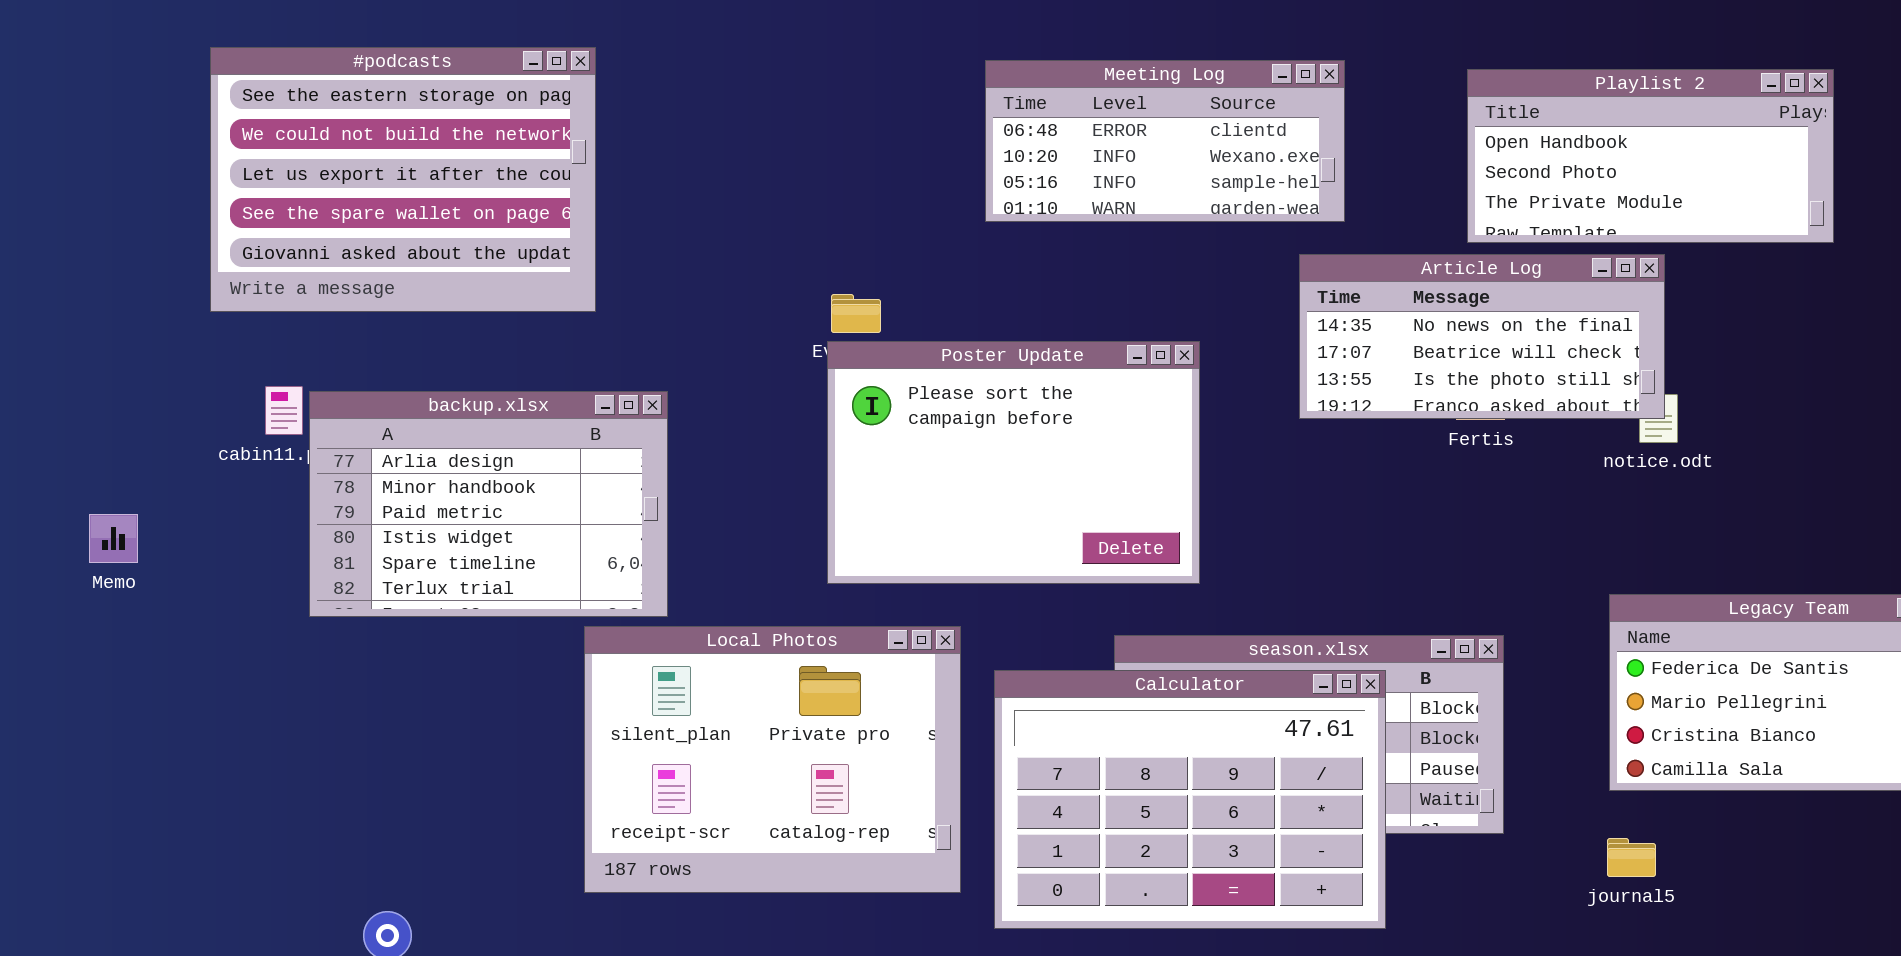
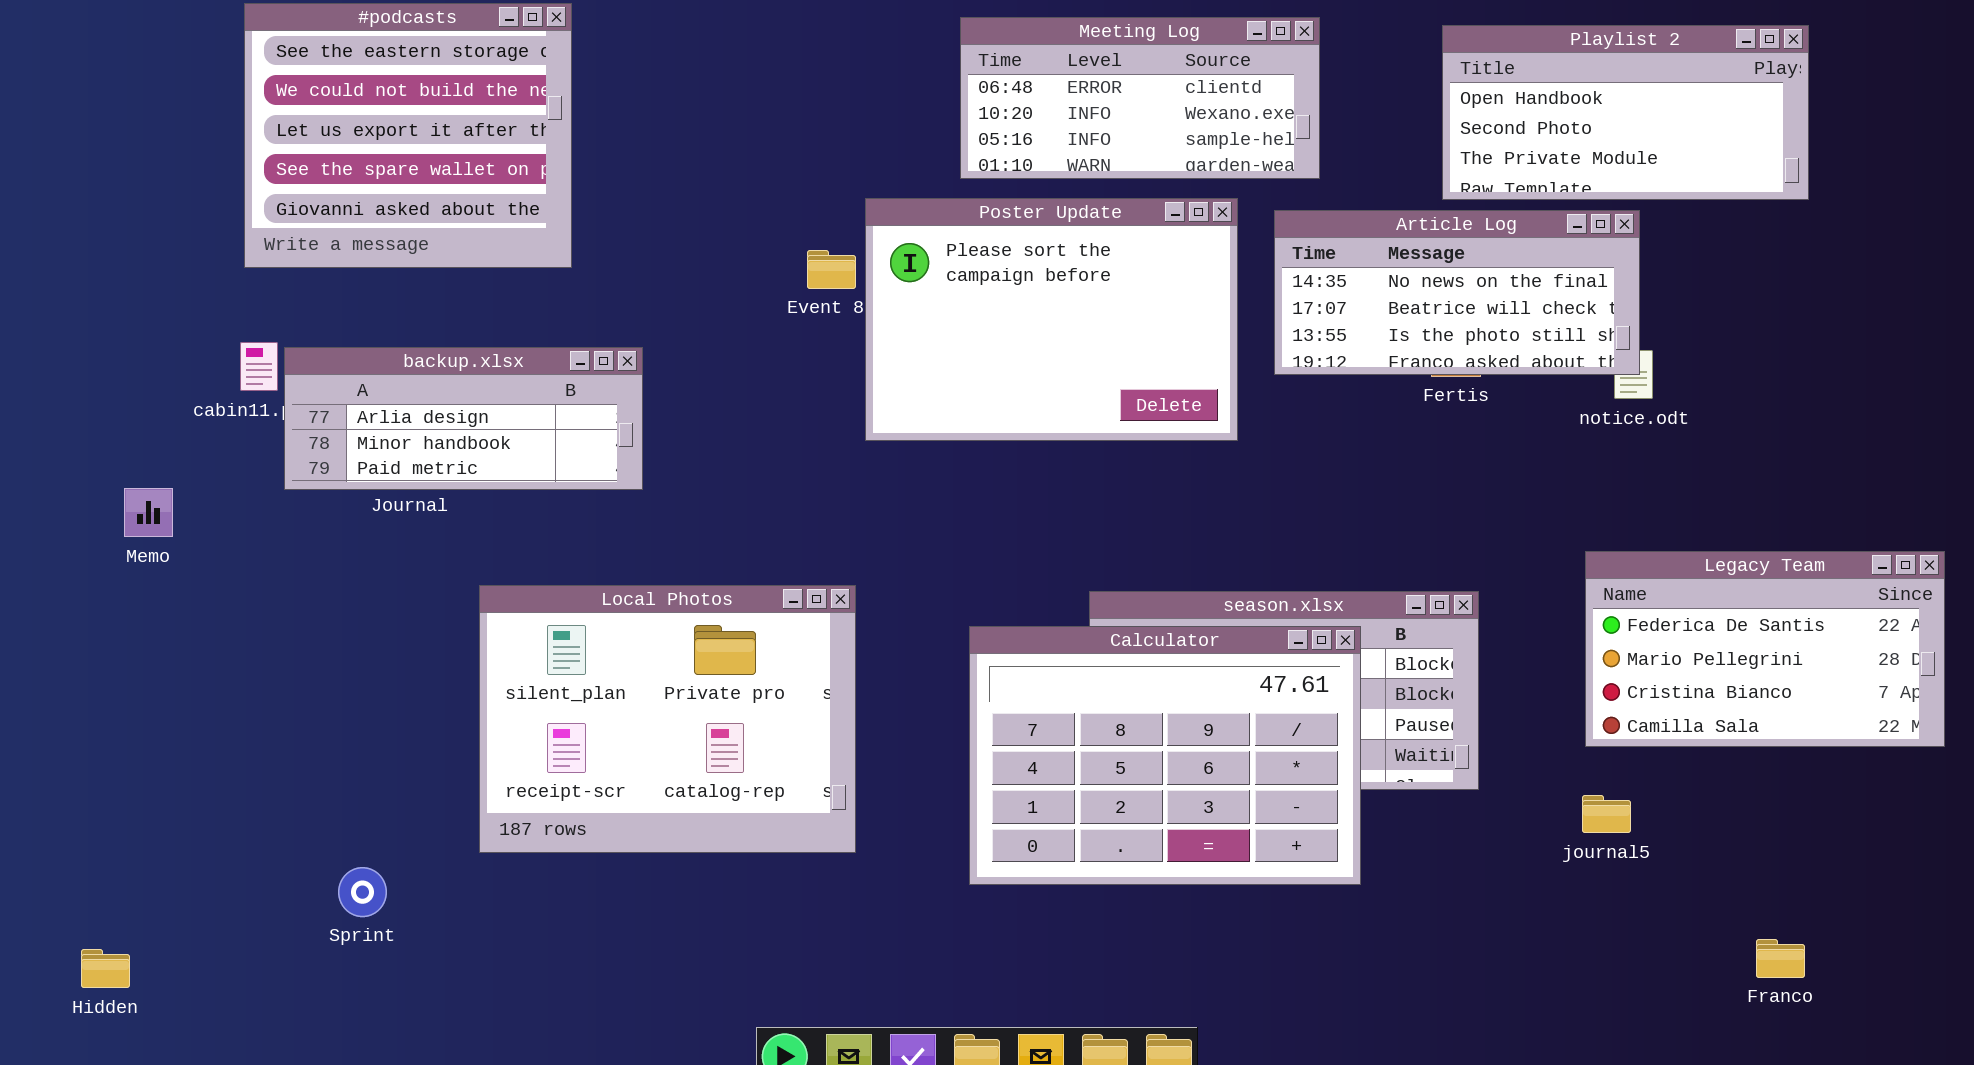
#podcasts: [210,47,596,312] -> [244,3,572,268], resized
Poster Update: [827,341,1200,584] -> [865,198,1238,441], moved
backup.xlsx: [309,391,668,617] -> [284,347,643,490], resized
Memo: [89,514,138,563] -> [124,488,173,537], moved
Local Photos: [584,626,961,893] -> [479,585,856,853], moved

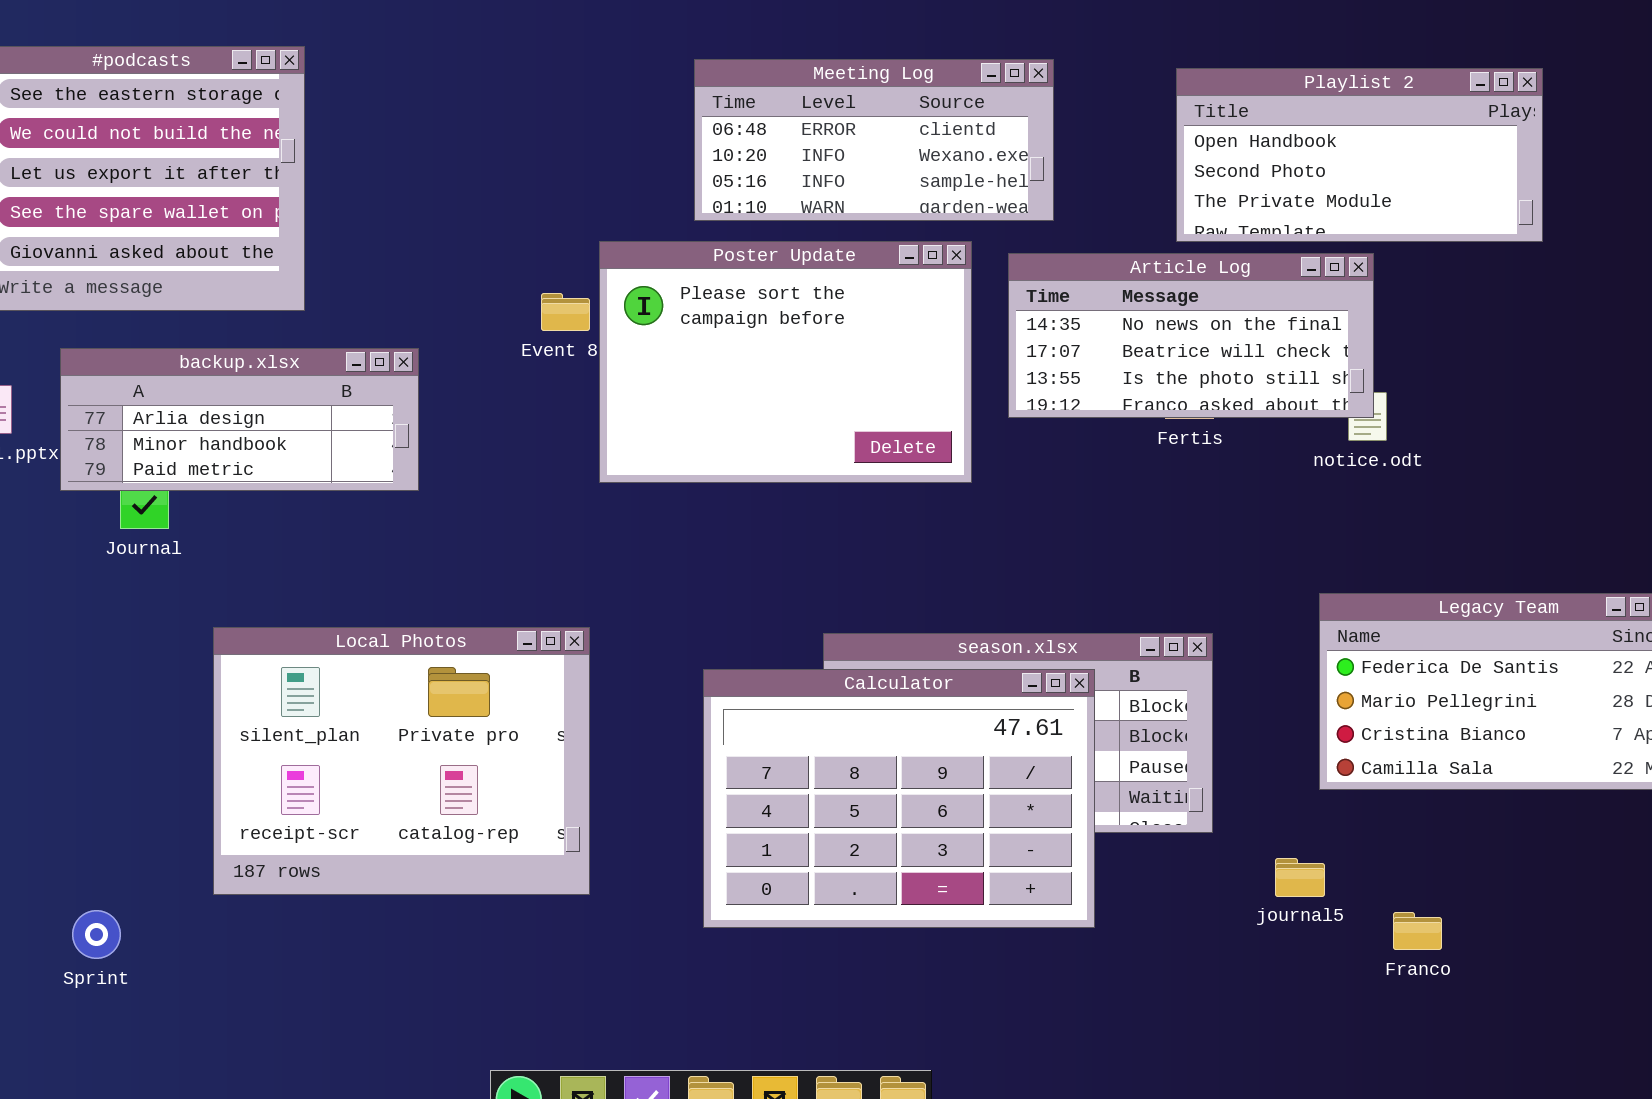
backup.xlsx: [284,347,643,490] -> [60,348,419,491], moved
journal5: [1582,795,1631,833] -> [1275,858,1325,897], moved
Franco: [1756,939,1805,978] -> [1393,912,1442,950], moved

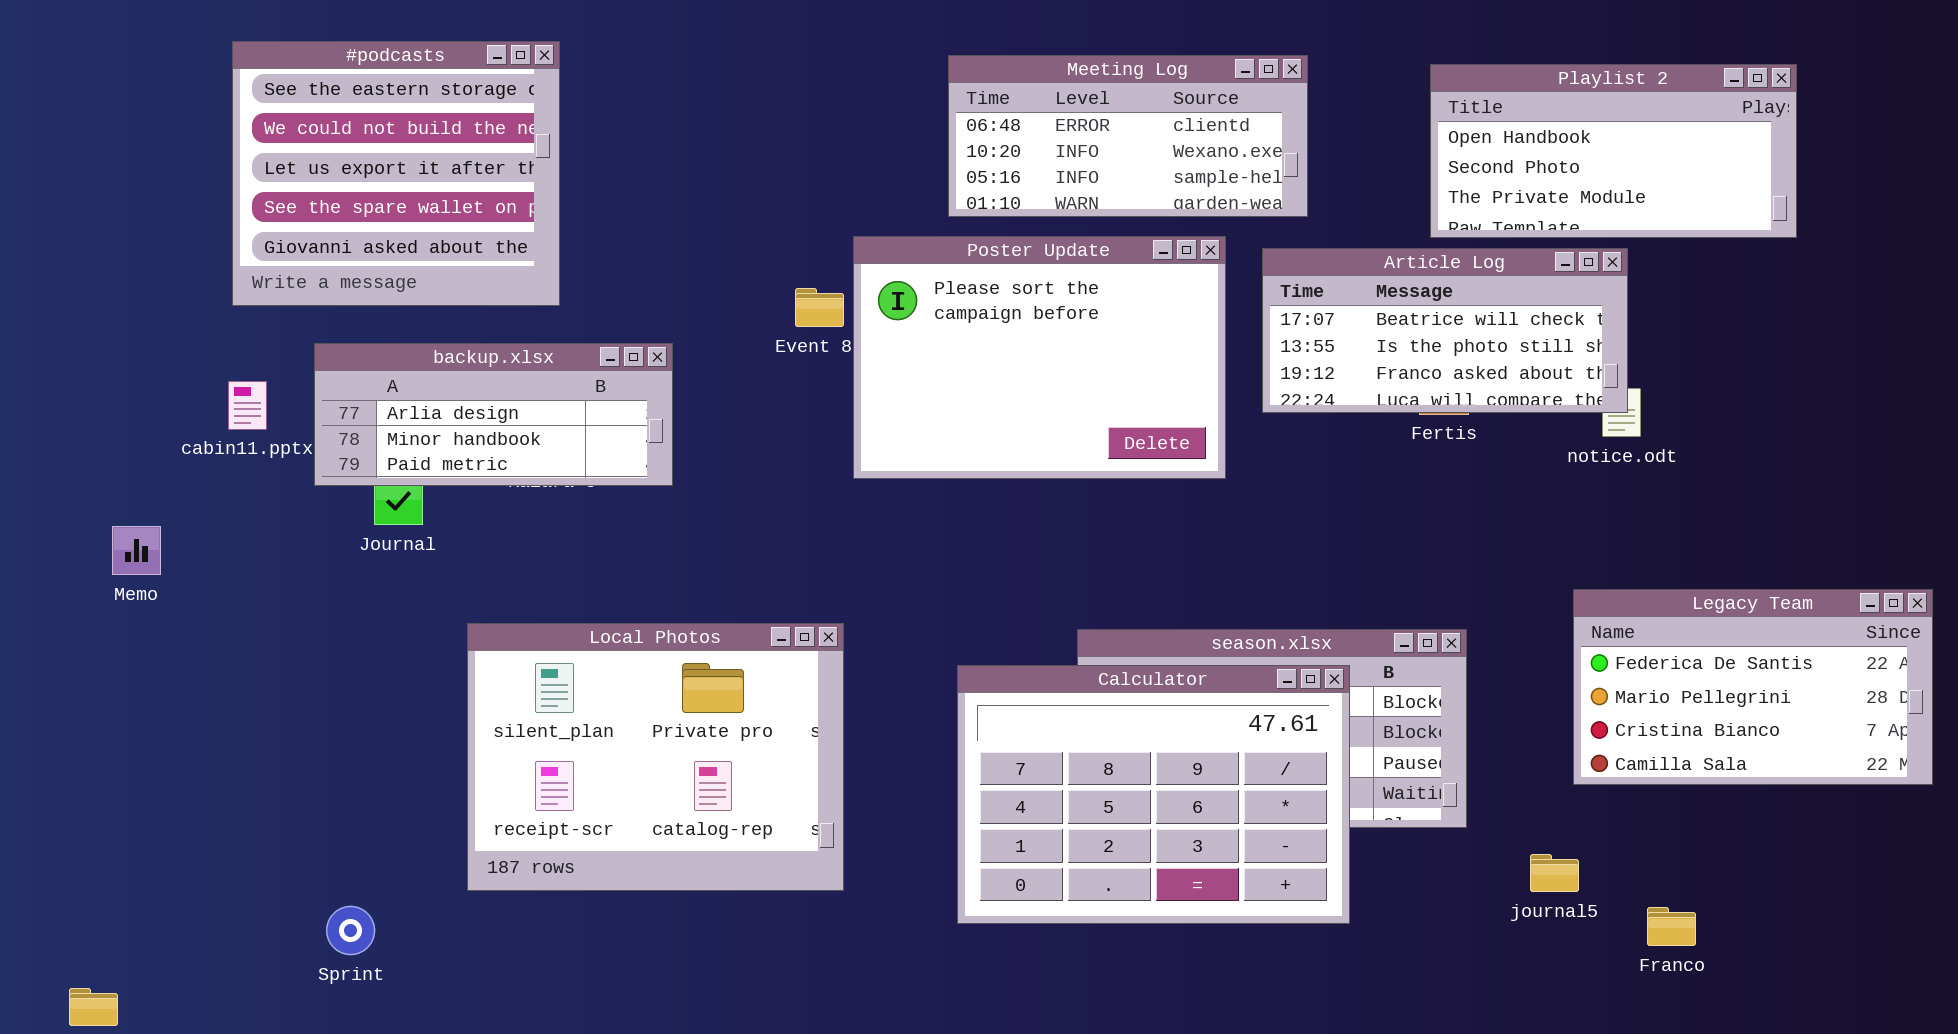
Article Log: [1008,253,1374,418] -> [1262,248,1628,413], scrolled down 1 row

